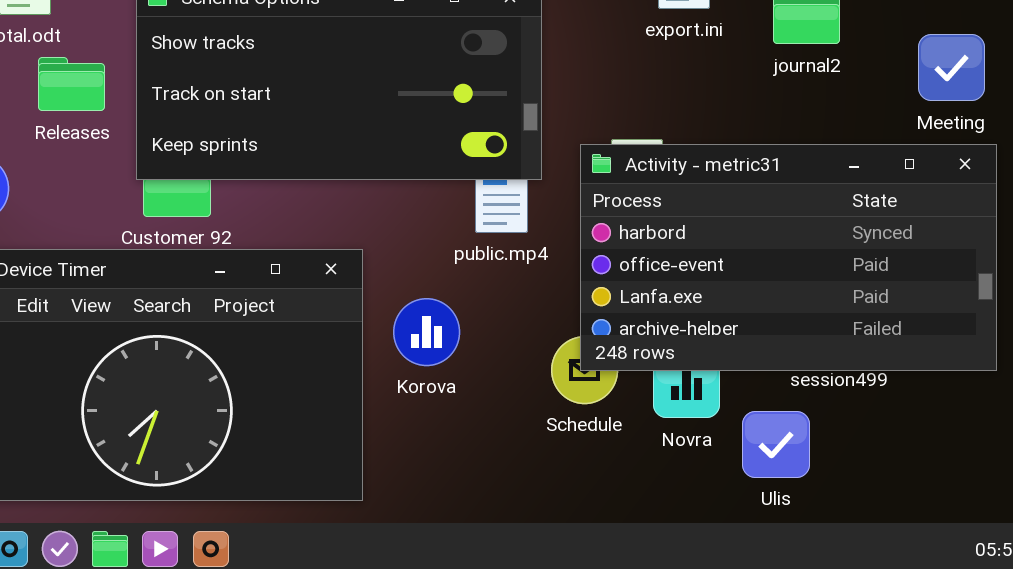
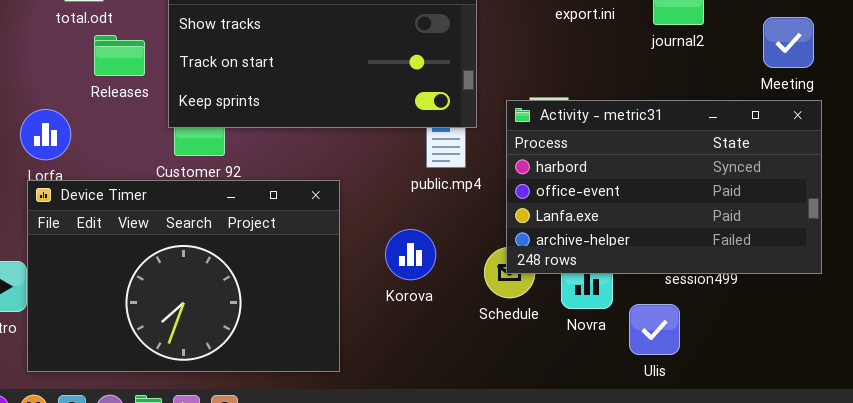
Korova: [393,298,460,366] -> [385,229,436,280], moved

